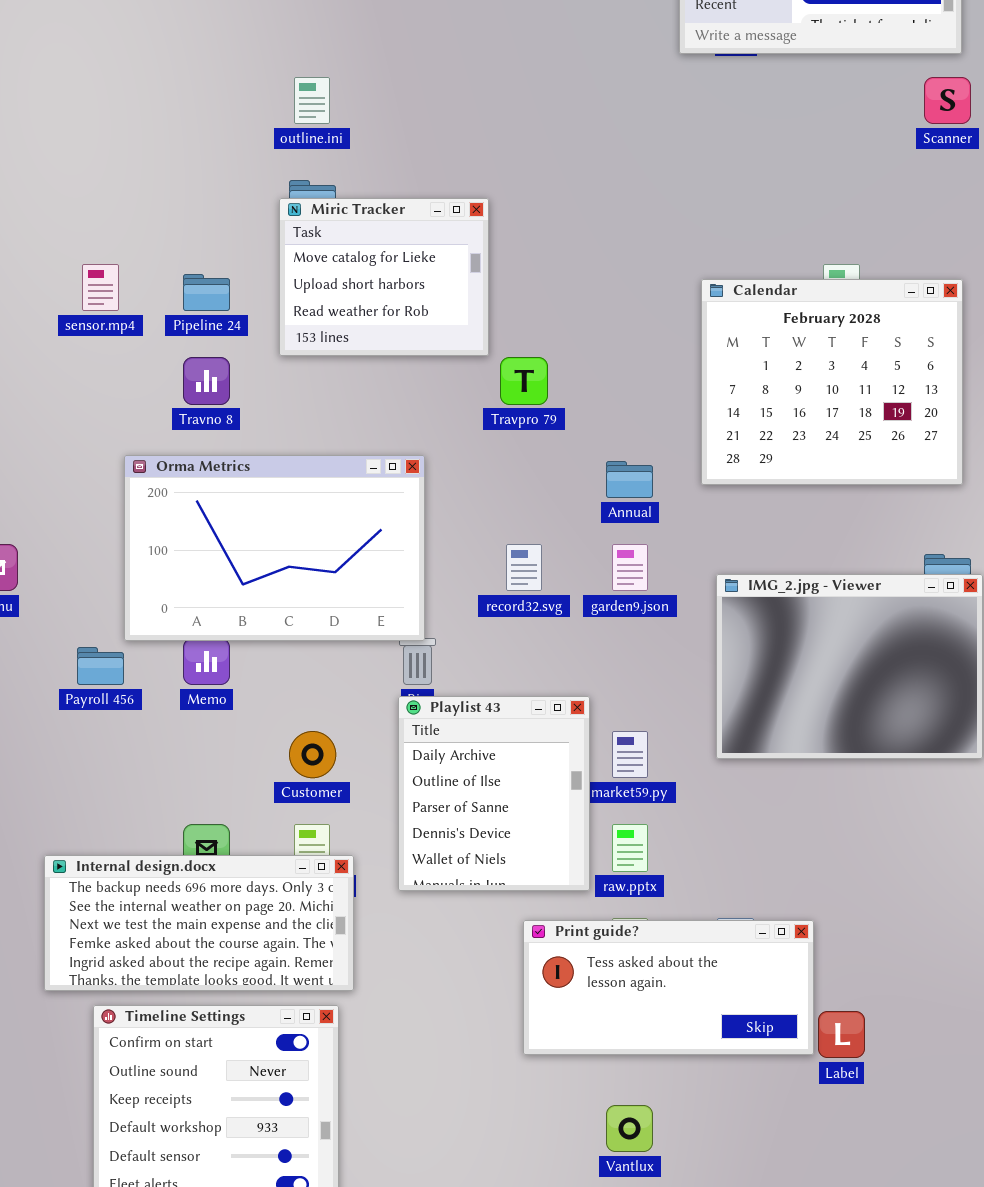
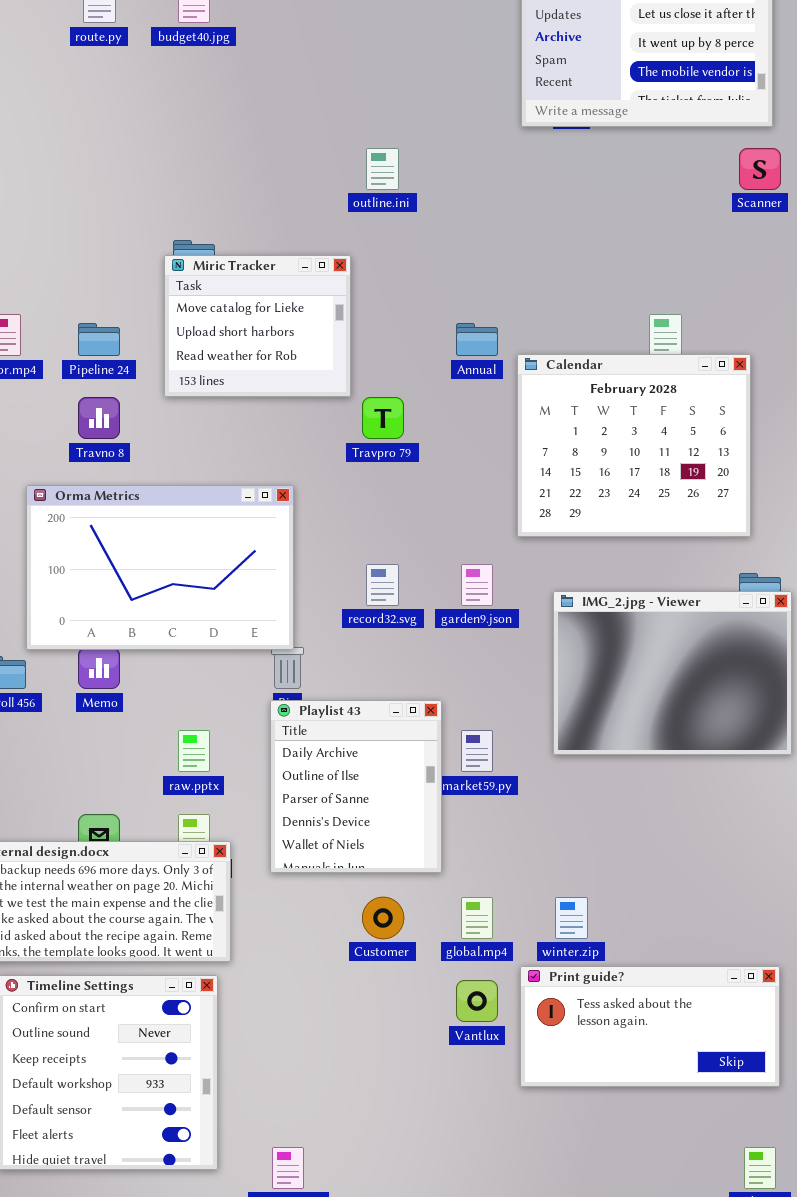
outline.ini: [294,77,330,124] -> [366,148,399,190], moved
Calendar: [701,279,963,485] -> [517,354,751,537], moved
Annual: [606,461,653,498] -> [456,323,498,356], moved
Customer: [289,731,336,778] -> [362,897,404,939], moved
raw.pptx: [612,824,648,872] -> [178,730,210,772], moved
Print guide?: [523,920,814,1055] -> [520,966,780,1087], moved
Vantlux: [606,1105,653,1152] -> [456,980,498,1022], moved

